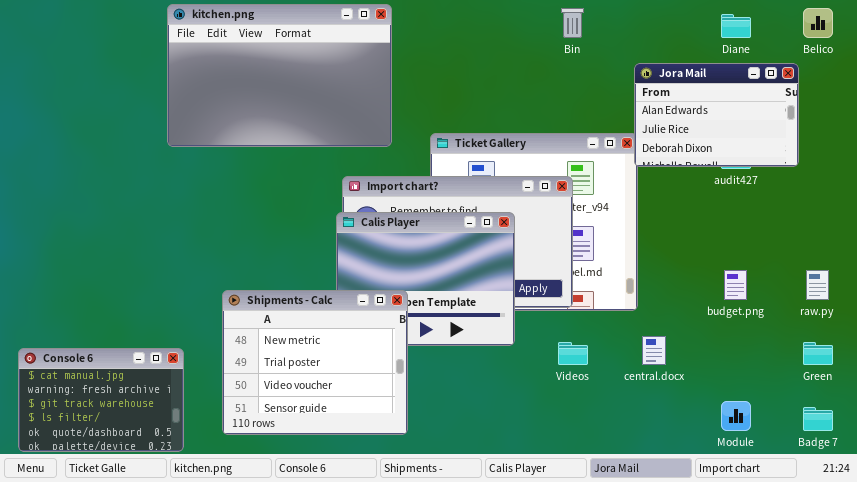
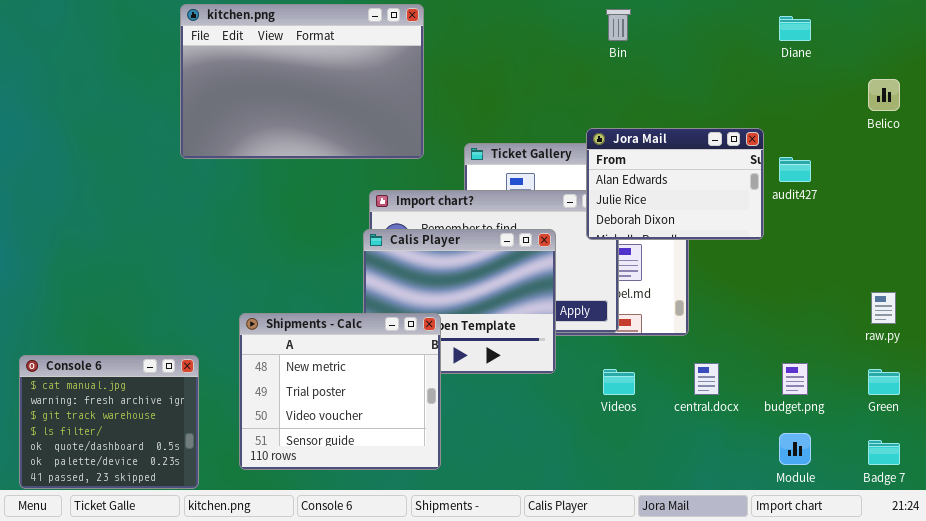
Belico: [803,8,833,38] -> [868,79,900,111], moved
Jora Mail: [634,63,799,167] -> [586,128,764,240], moved
budget.png: [724,270,747,300] -> [782,363,808,395], moved
Console 6: [18,348,184,452] -> [19,355,199,489], resized

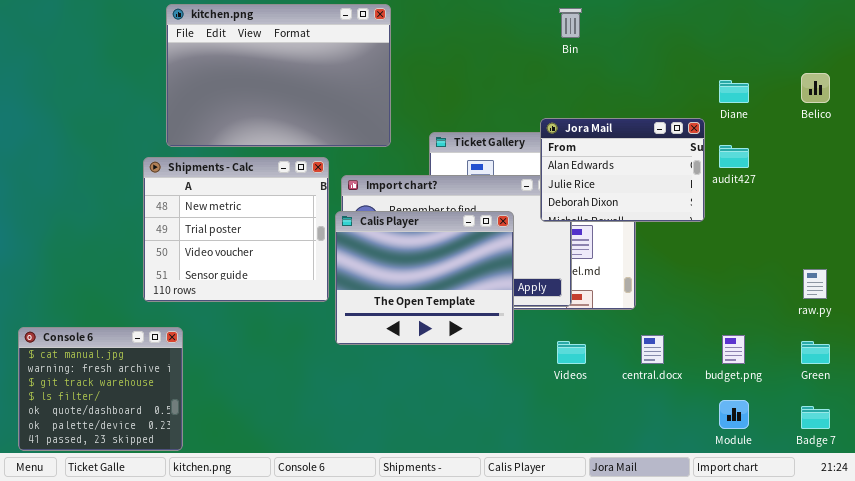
Diane: [779,16,811,41] -> [719,80,749,103], moved
Shipments - Calc: [239,313,441,470] -> [143,157,329,302], moved

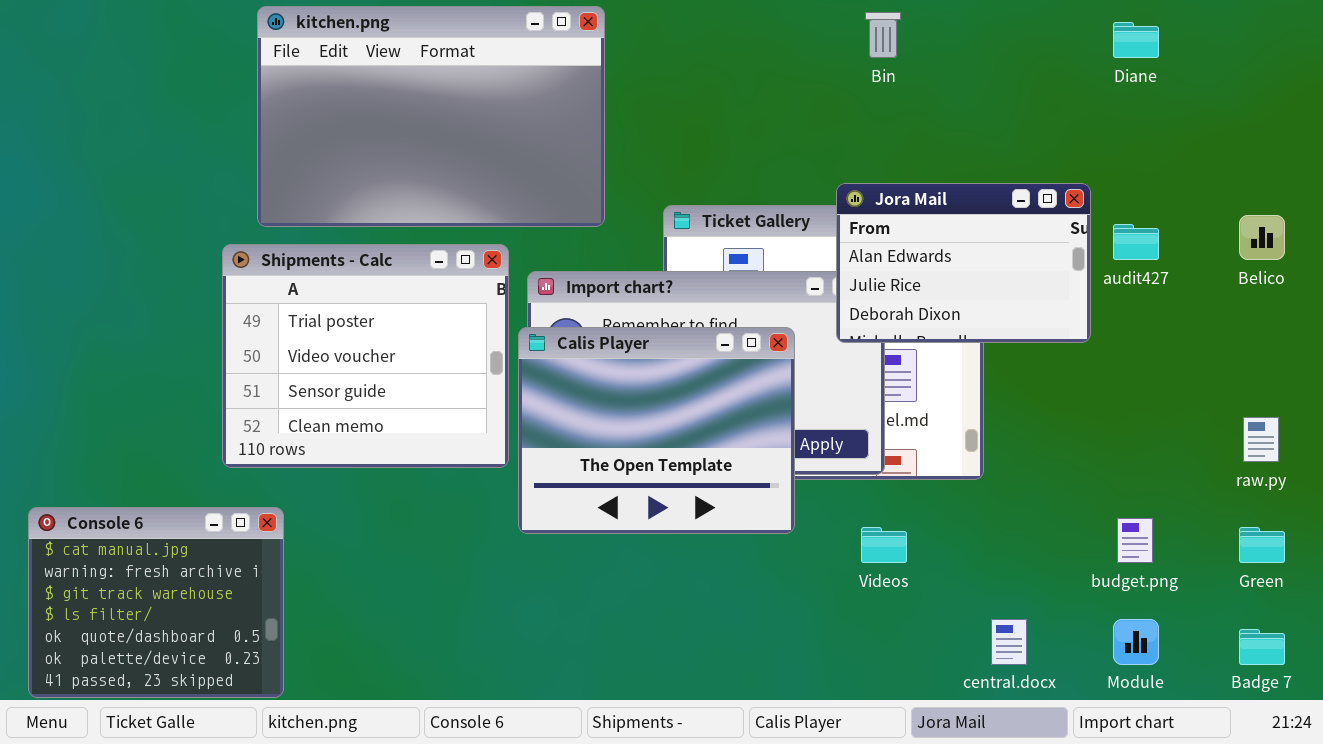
Belico: [801,73,830,103] -> [1239,215,1285,260], moved
Diane: [719,80,749,103] -> [1113,22,1159,58], moved
Shipments - Calc: [143,157,329,302] -> [222,244,509,468], scrolled down 1 row
central.docx: [641,335,664,364] -> [991,619,1027,665], moved

